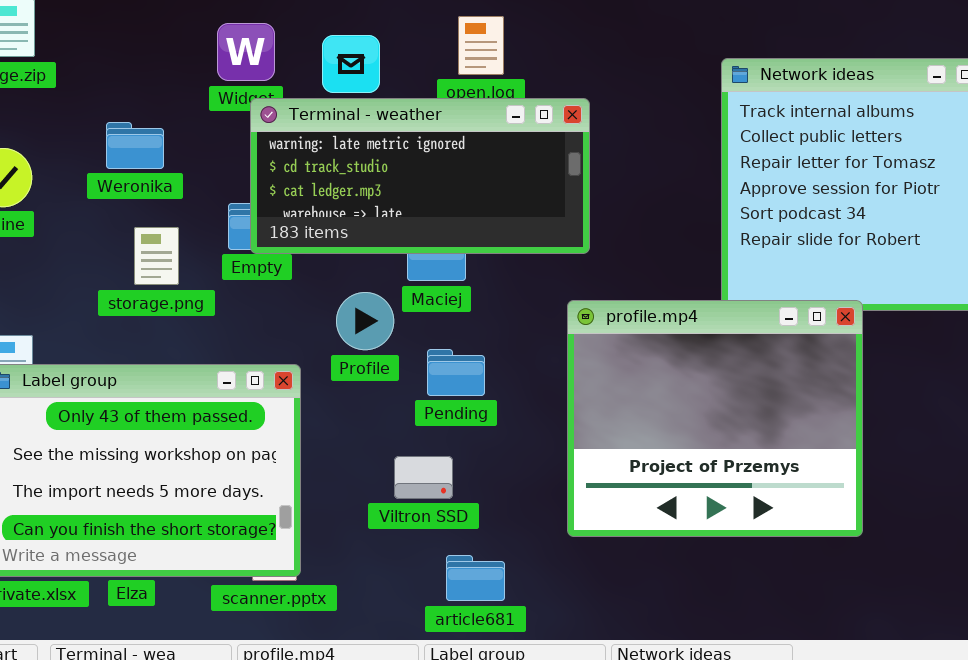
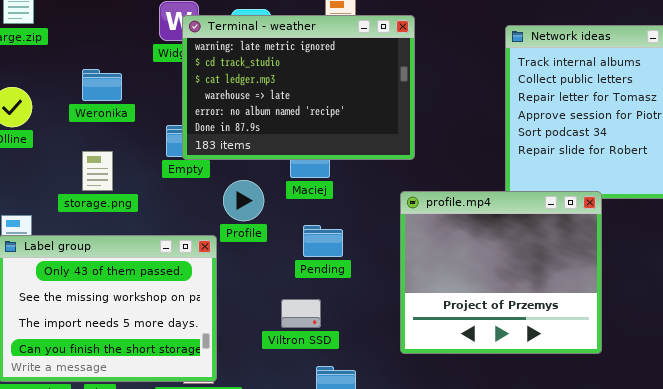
Terminal - weather: [250,98,590,254] -> [182,15,415,160], resized
storage.png: [134,227,179,285] -> [82,151,113,191], moved
Profile: [336,292,394,350] -> [223,180,264,221], moved

